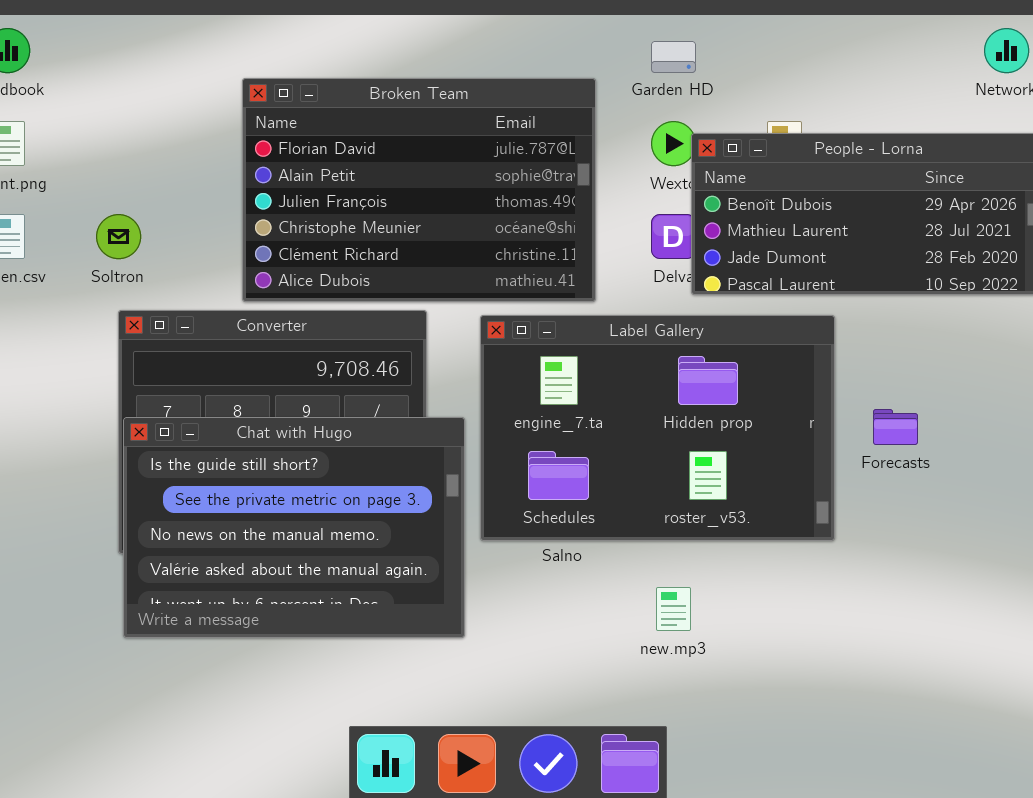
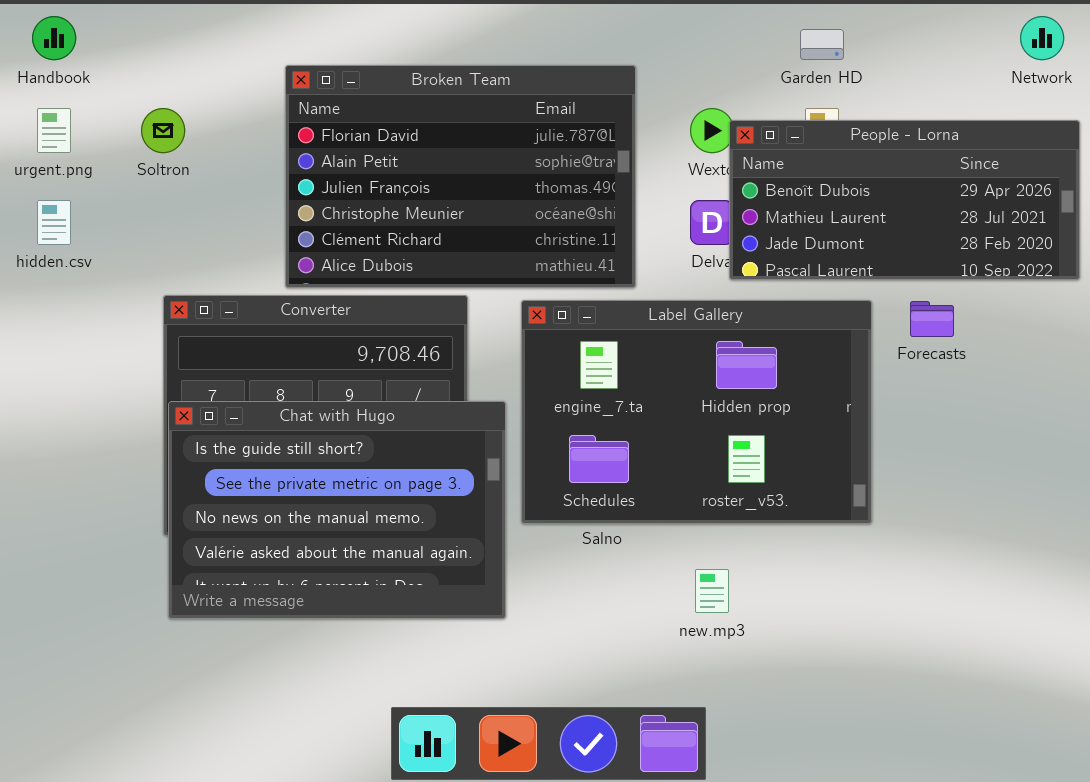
Garden HD: [651,41,696,73] -> [800,29,844,60], moved
Soltron: [96,214,141,259] -> [141,108,185,153], moved
Forecasts: [873,409,918,445] -> [910,301,954,337], moved

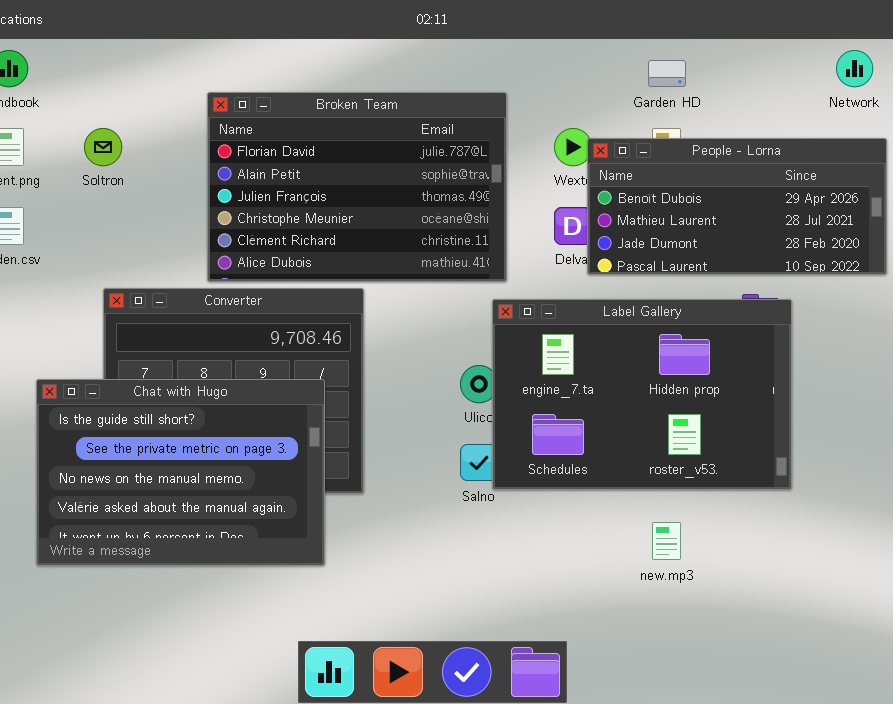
Label Gallery: [521,300,872,524] -> [492,299,792,490], moved
Chat with Hugo: [168,401,506,619] -> [36,379,325,566], moved
new.mp3: [695,569,729,613] -> [652,522,681,560], moved

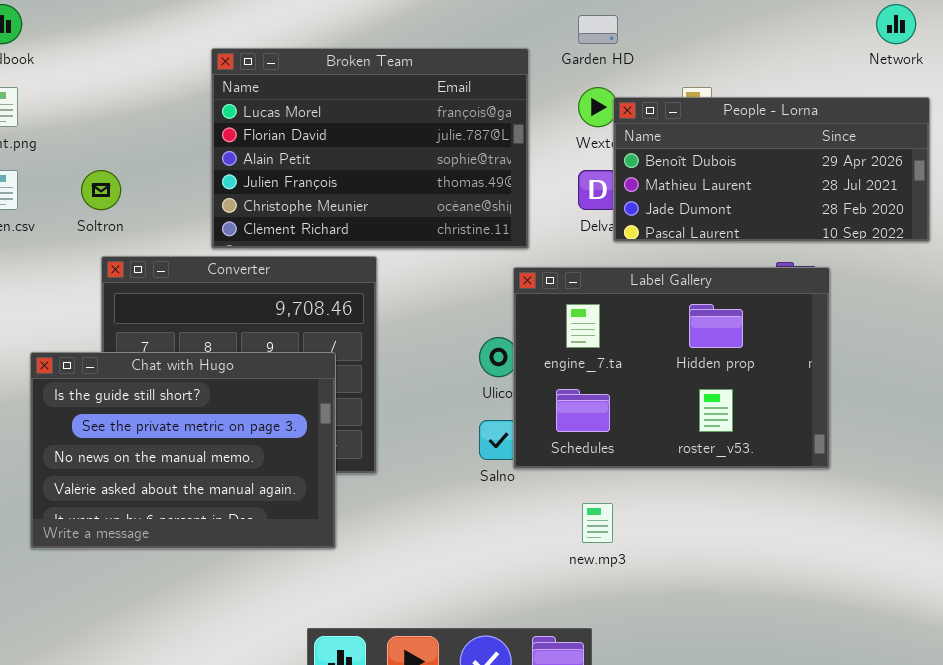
Garden HD: [648,60,686,87] -> [578,15,618,44], moved
Broken Team: [207,92,507,282] -> [211,48,529,249], scrolled up 1 row
Soltron: [84,128,122,166] -> [81,170,121,210], moved
new.mp3: [652,522,681,560] -> [582,503,613,543], moved

